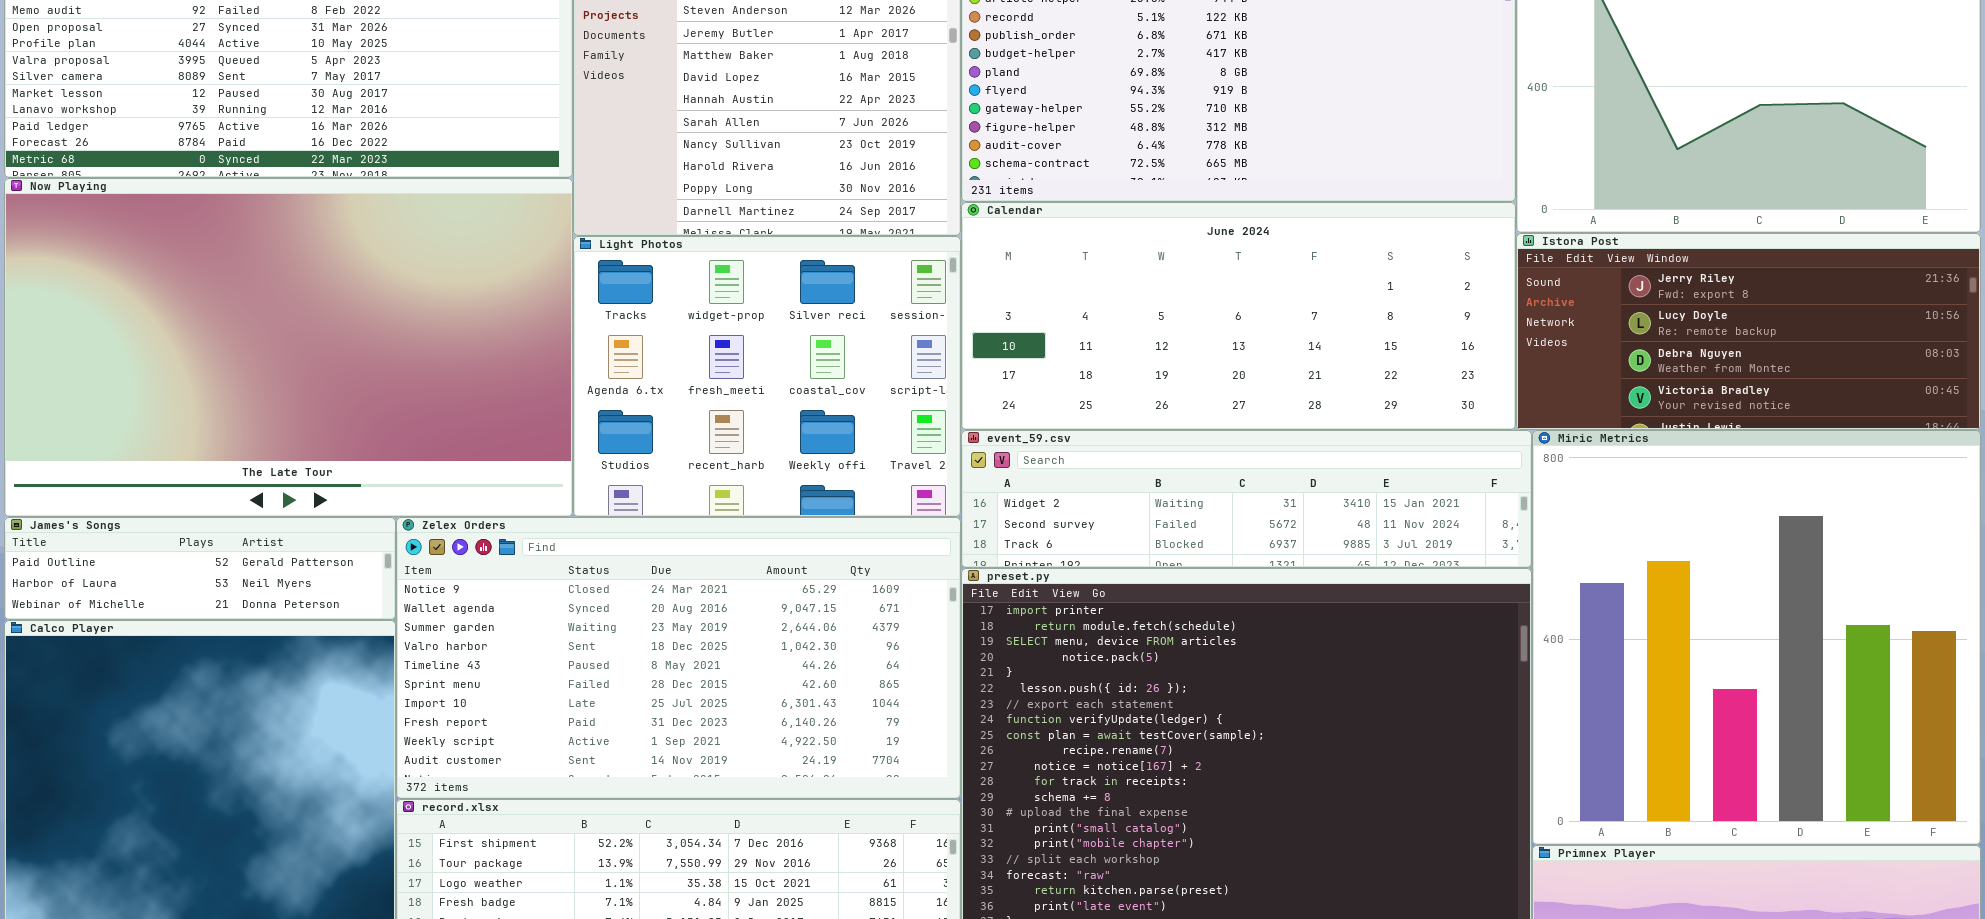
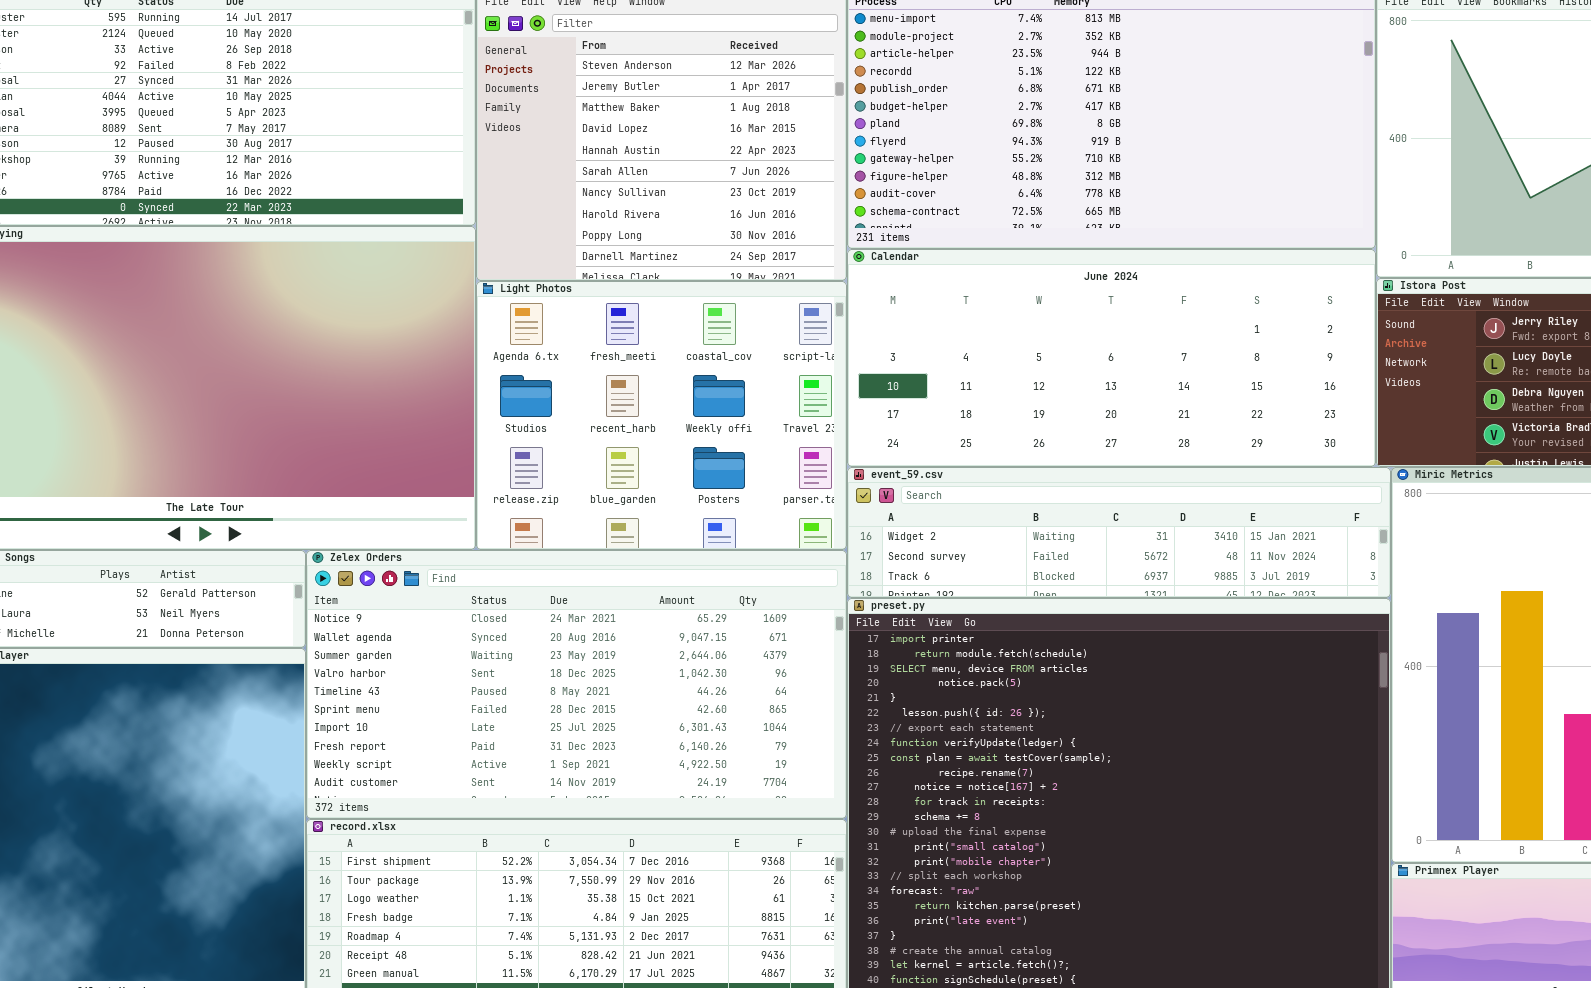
Light Photos: [573,236,961,517] -> [476,281,847,550], scrolled down 1 row

